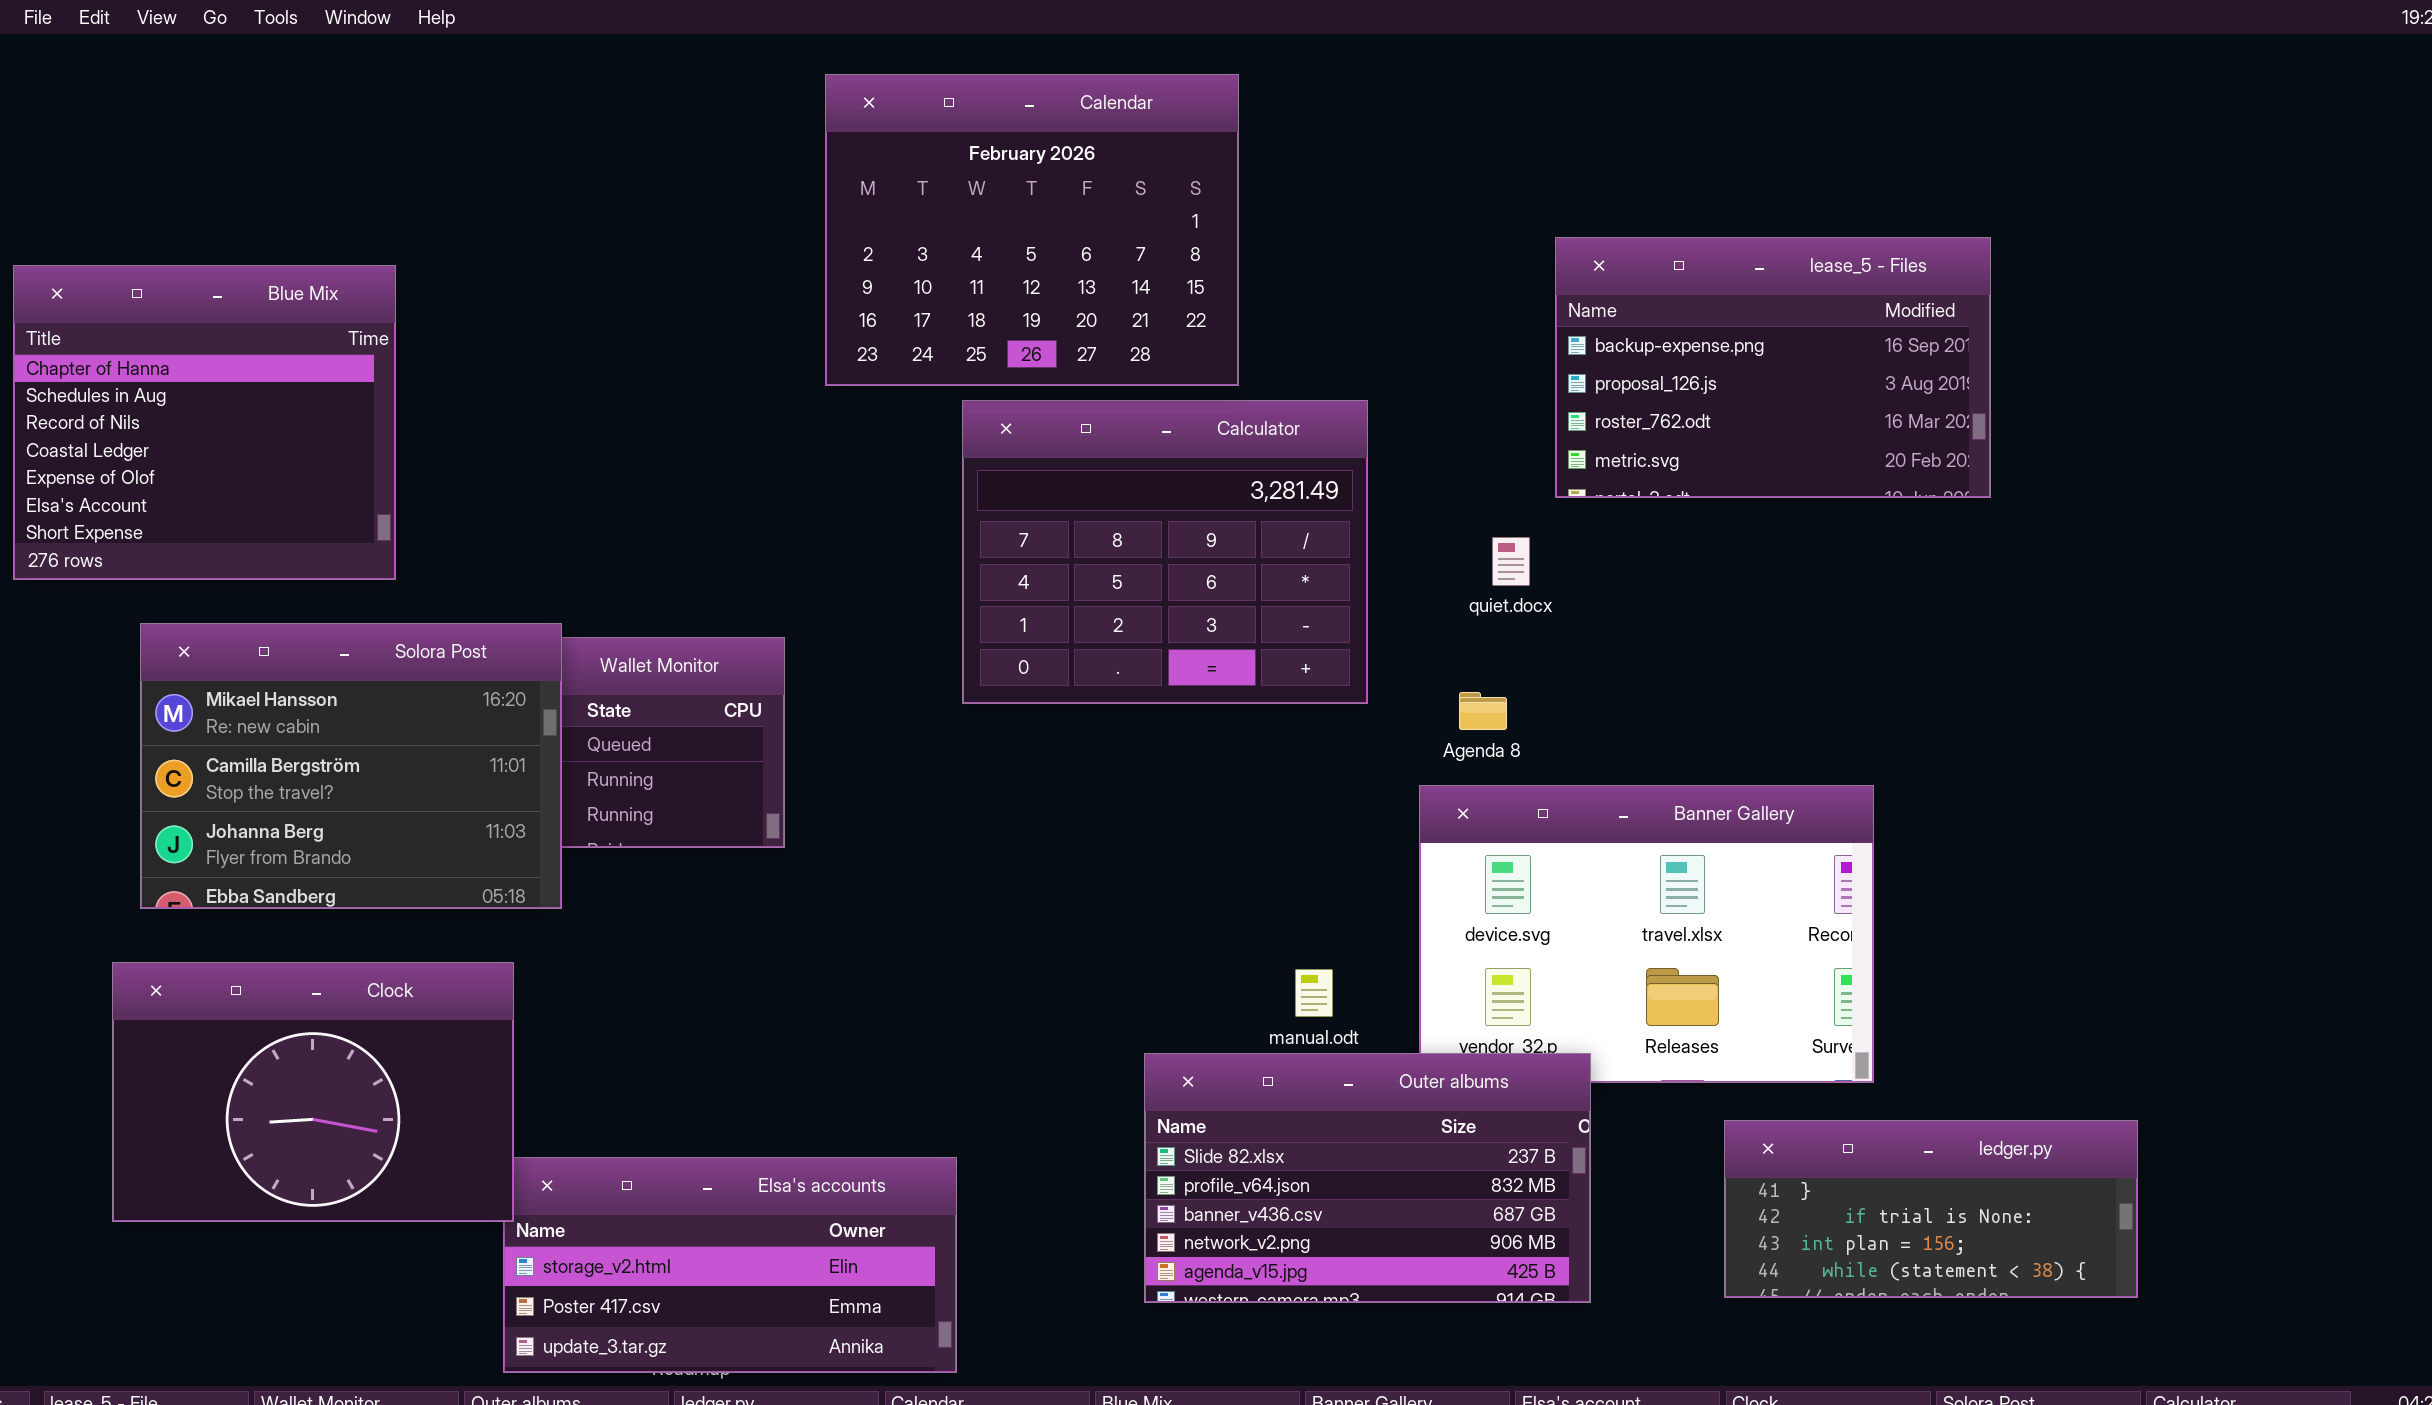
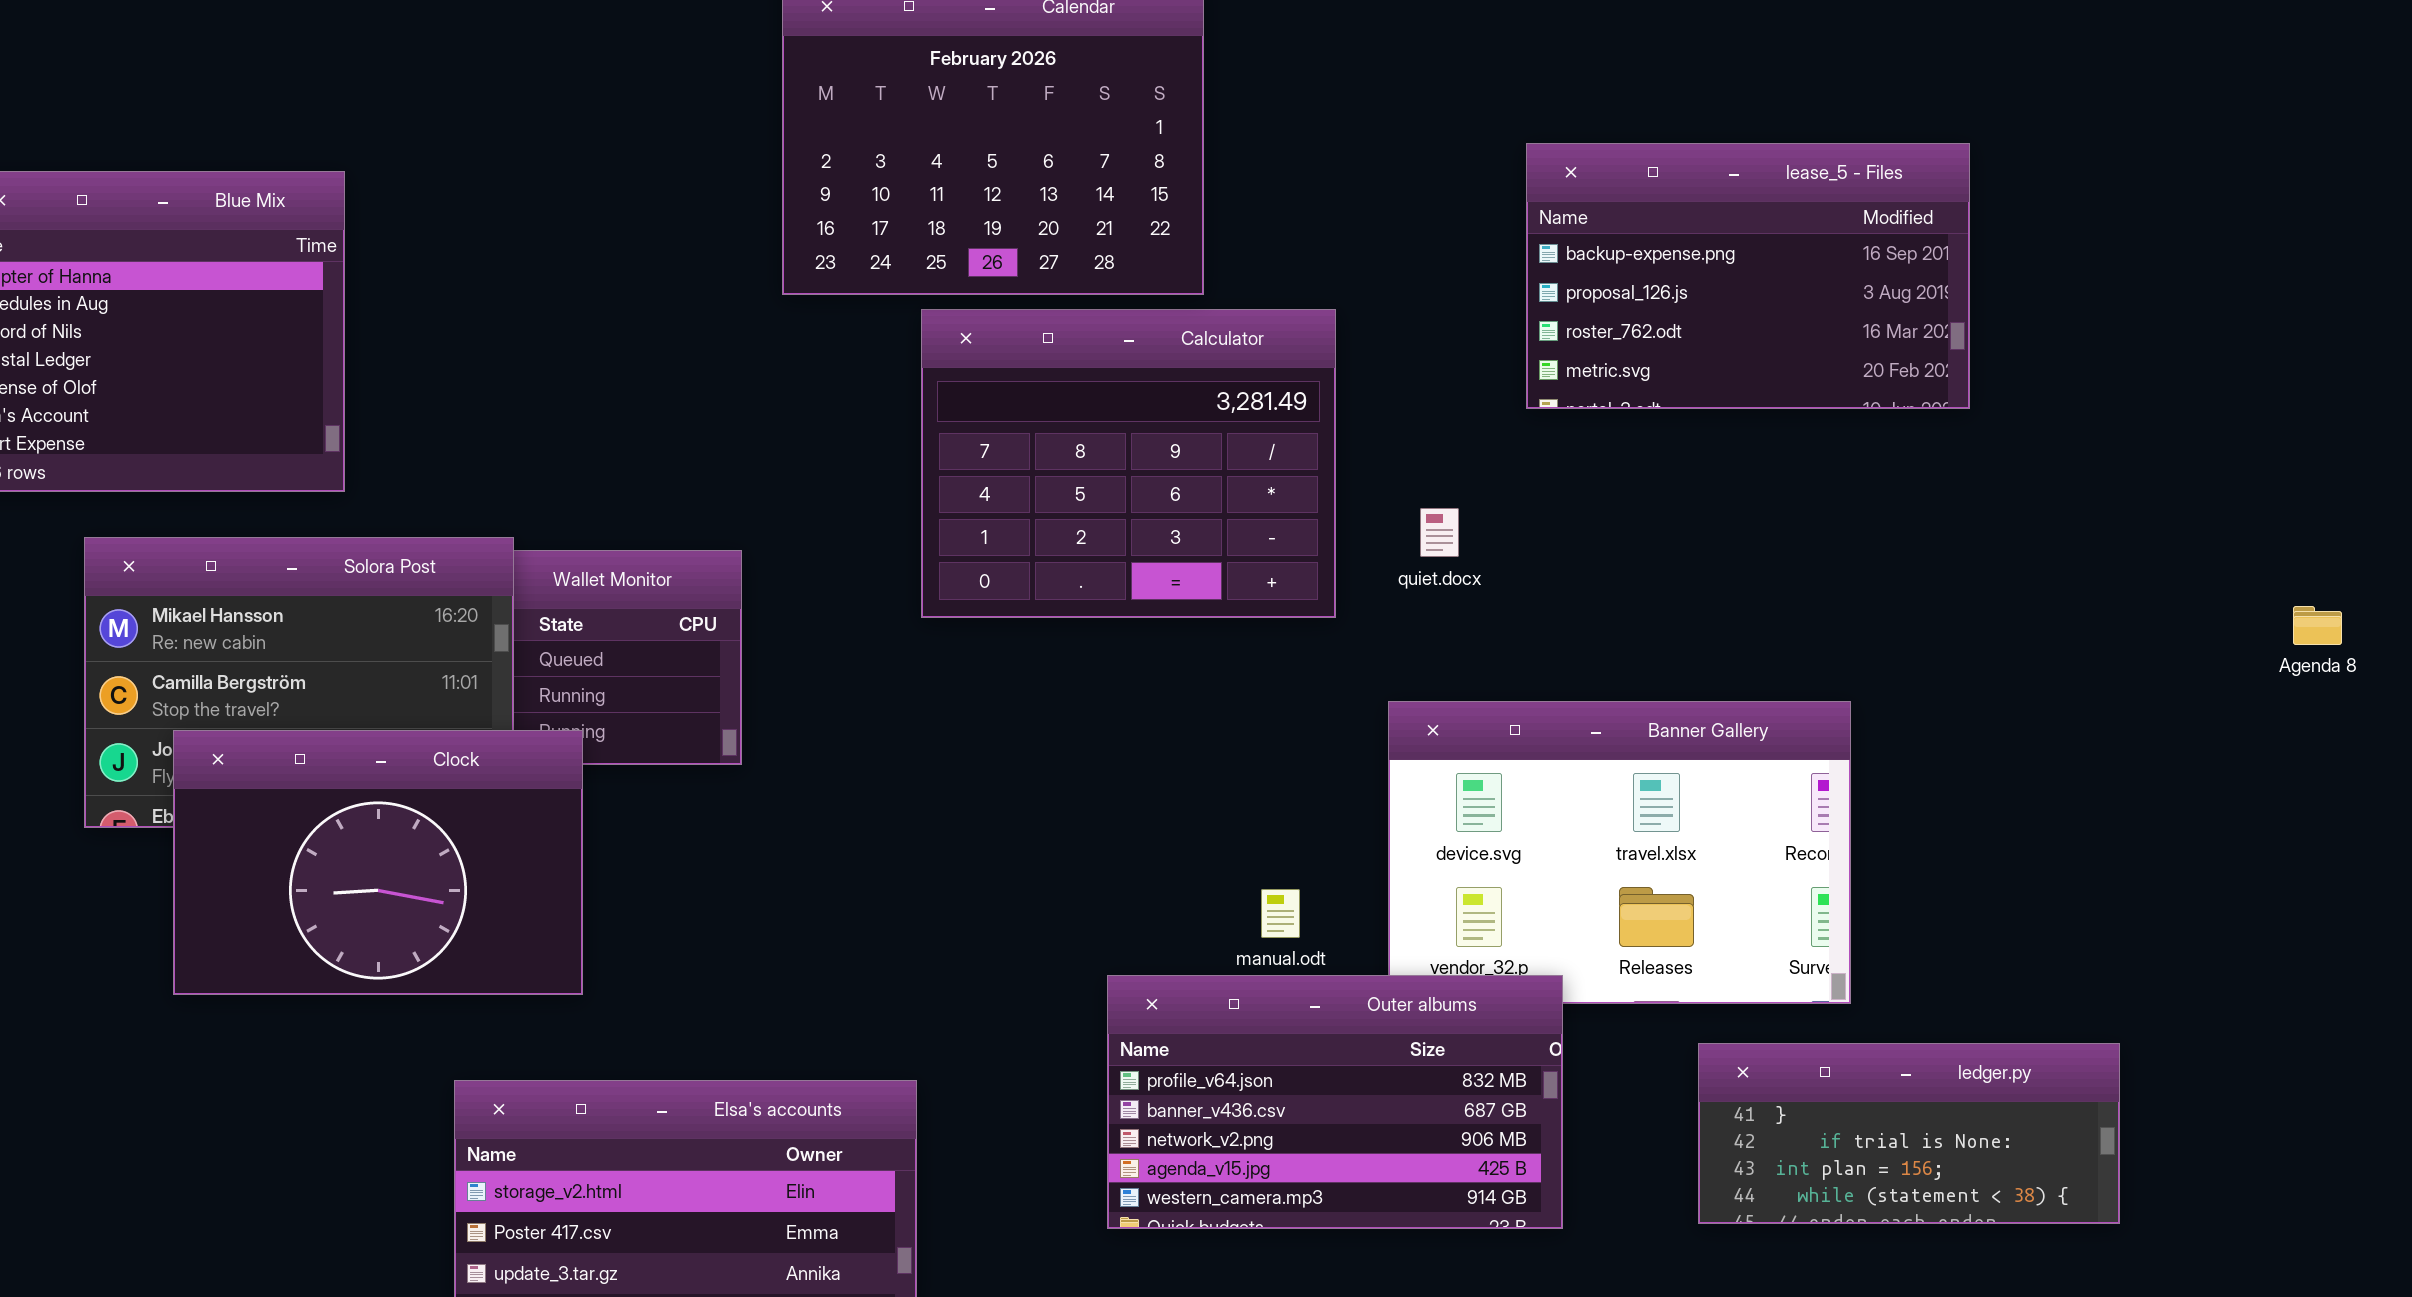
quiet.docx: [1492,537,1530,586] -> [1420,508,1459,557], moved
Agenda 8: [1459,692,1507,730] -> [2293,606,2342,645], moved
Clock: [112,962,514,1222] -> [173,730,583,995], moved
Outer albums: [1144,1053,1591,1303] -> [1107,975,1563,1229], scrolled down 1 row

